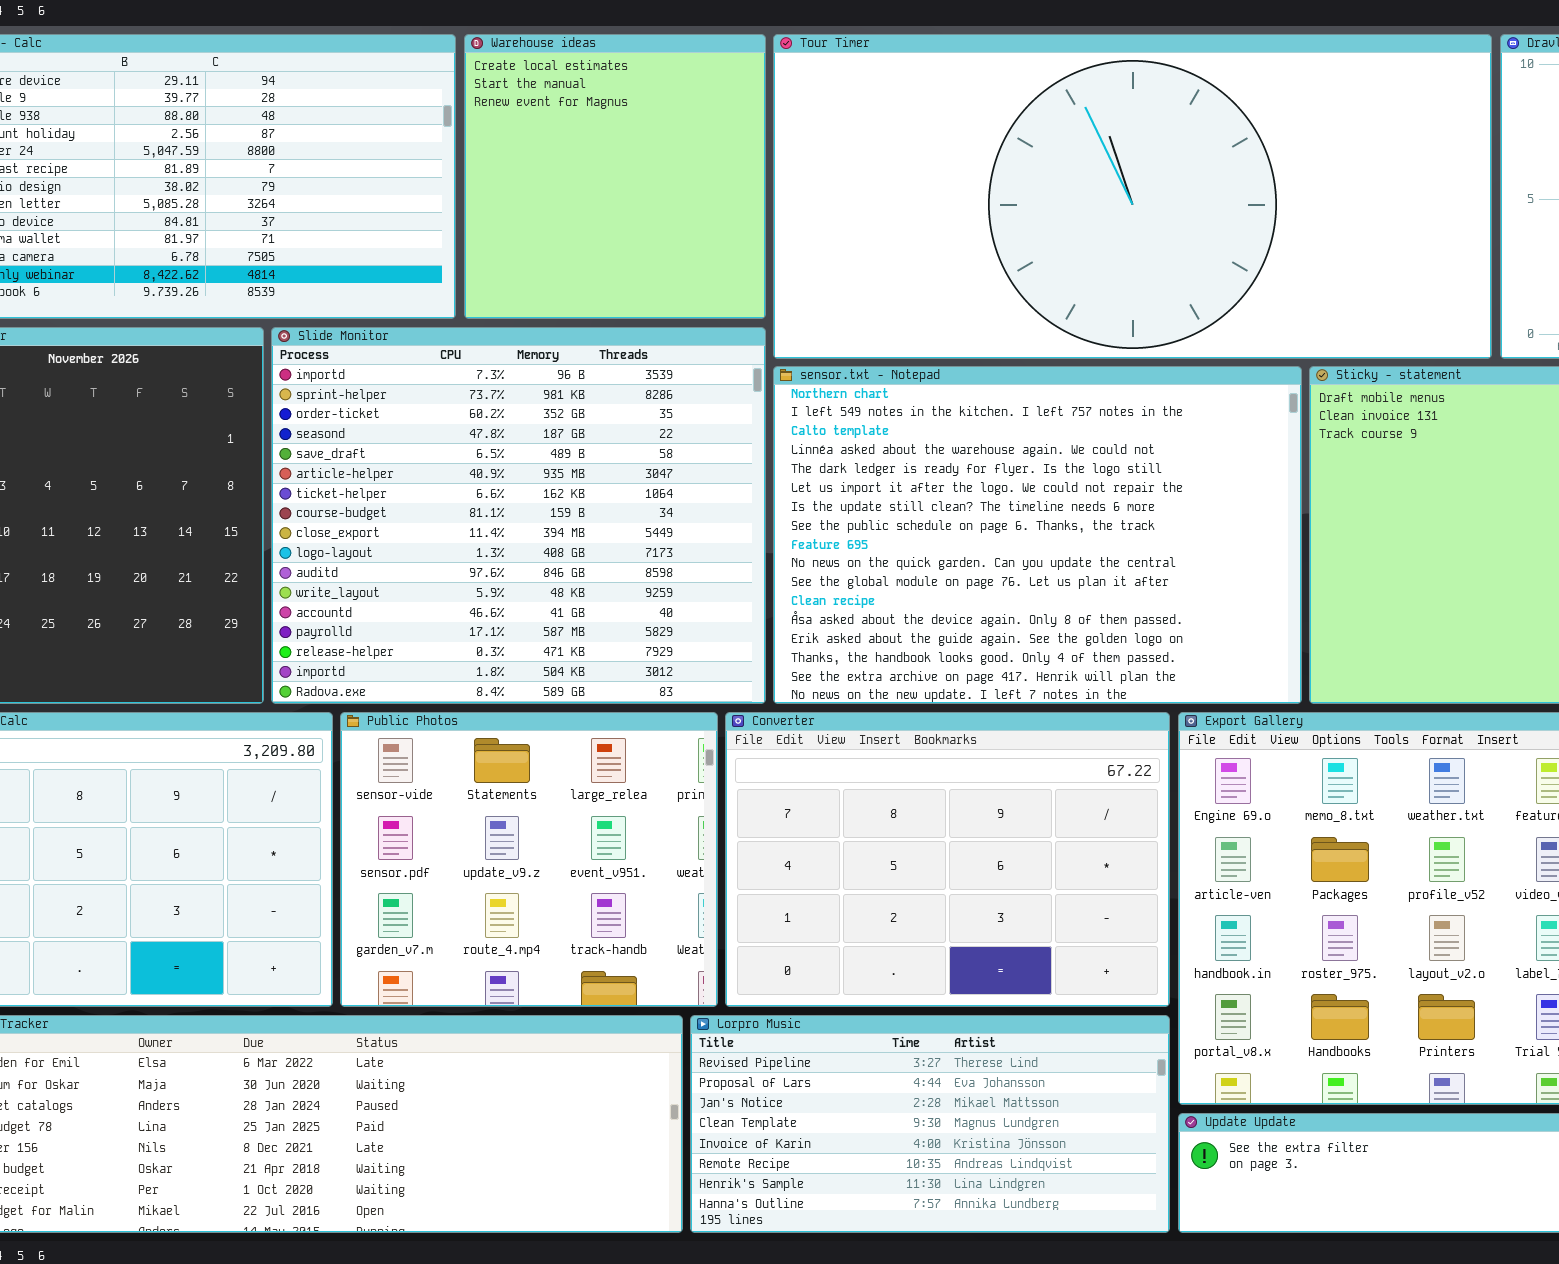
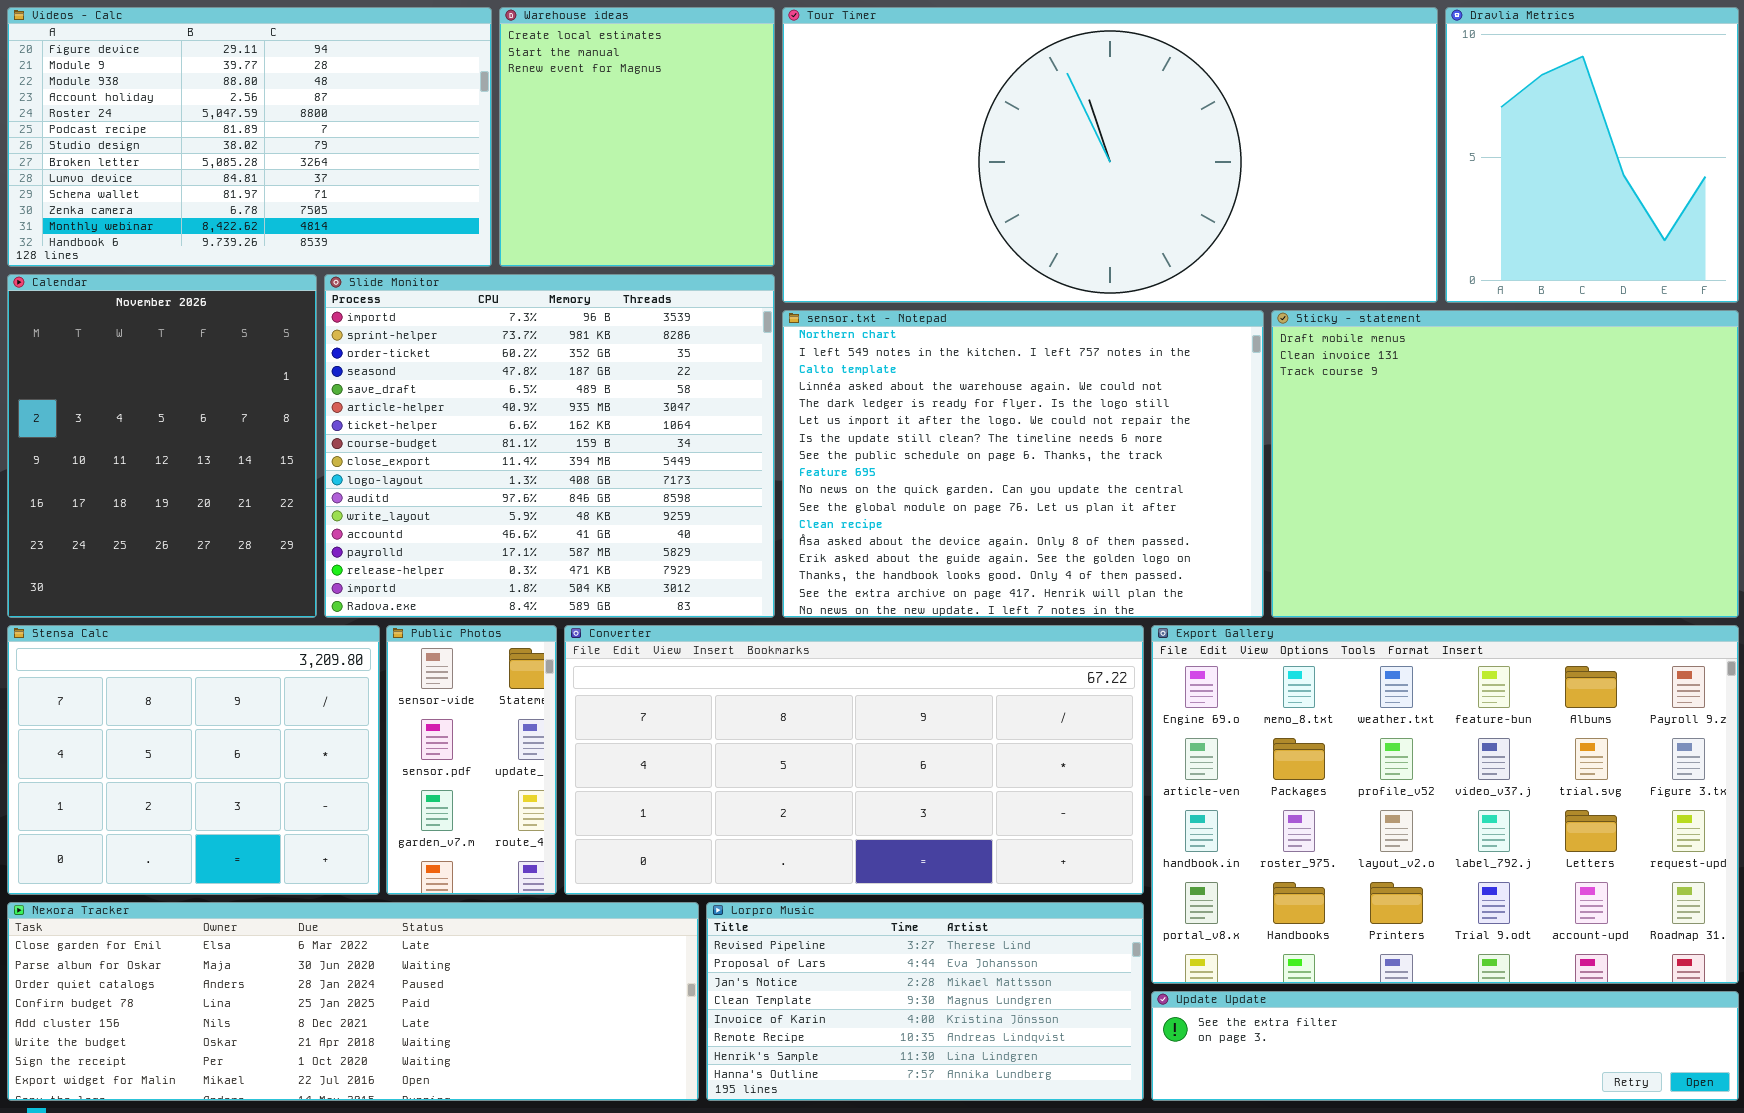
Public Photos: [340,712,718,1007] -> [386,625,557,895], resized
Converter: [725,712,1170,1007] -> [564,625,1144,895], resized

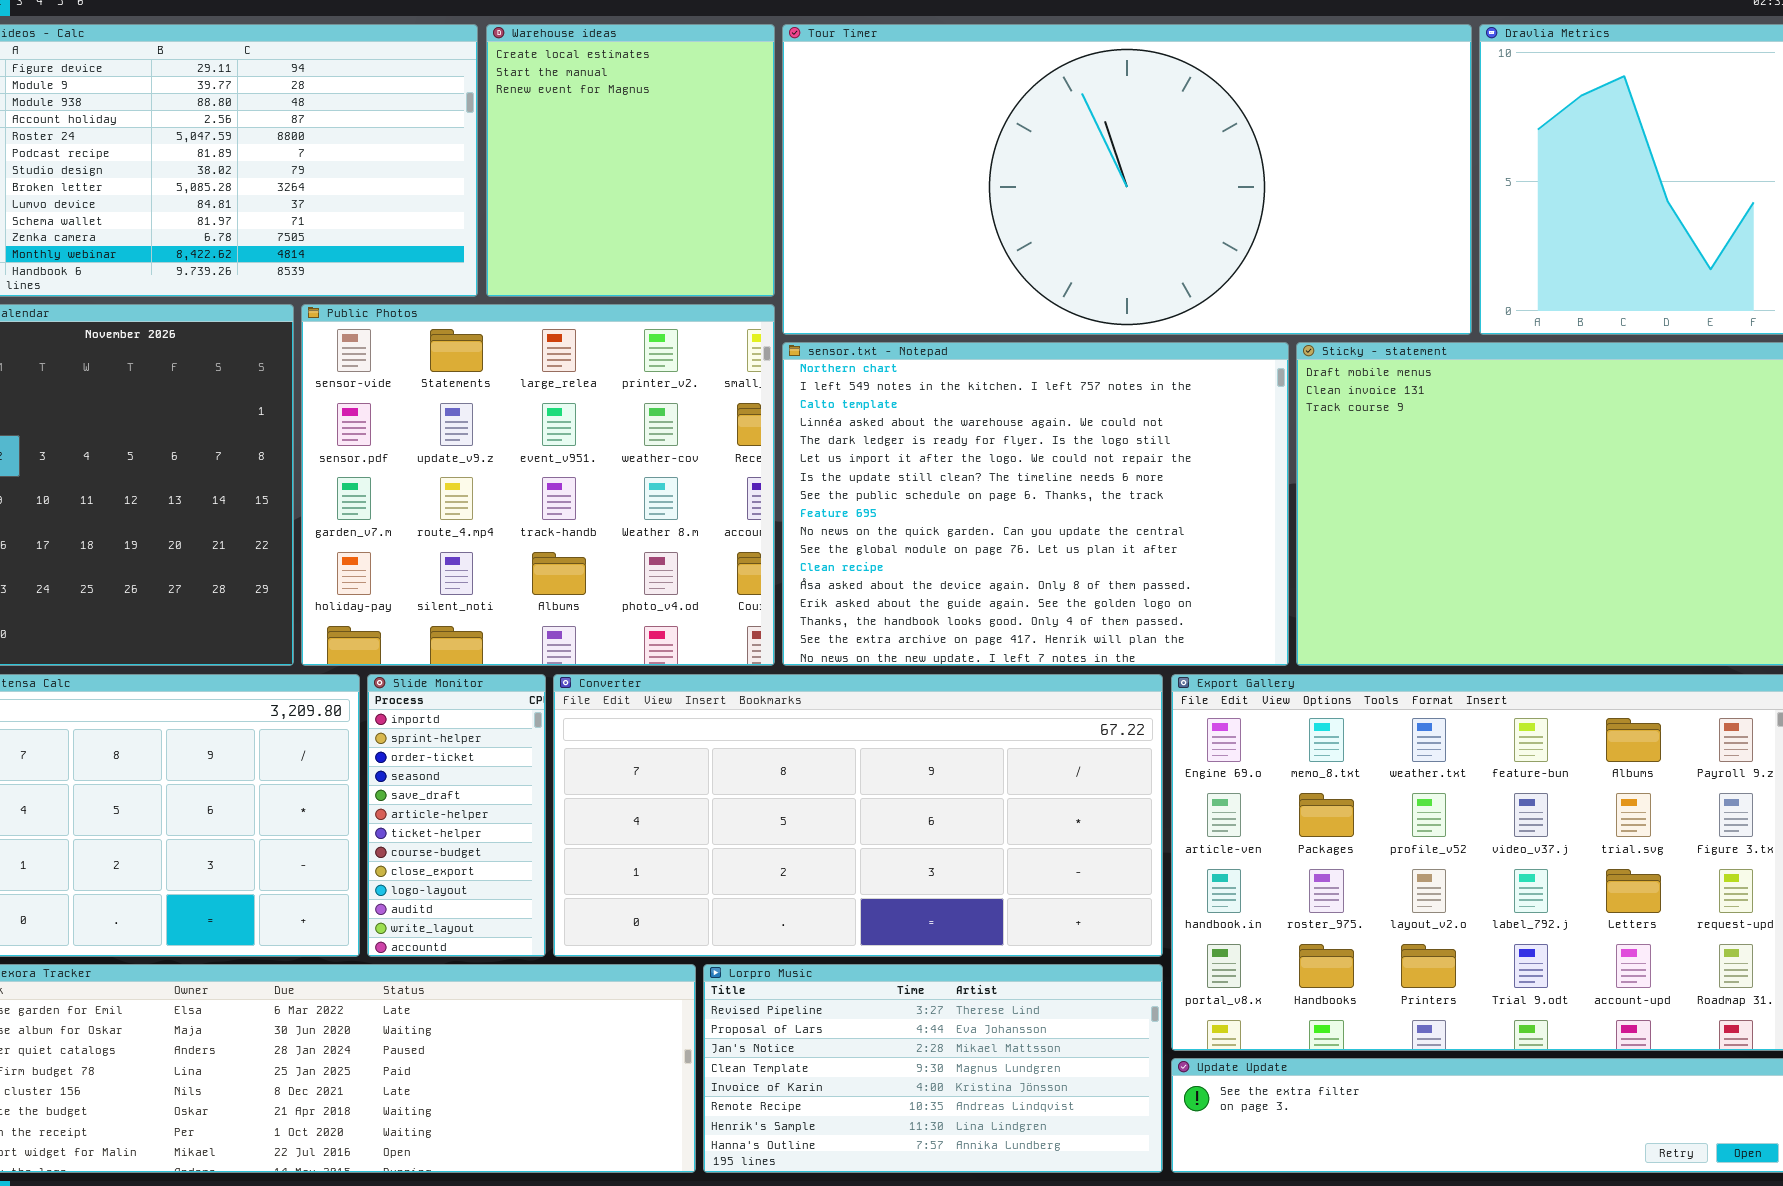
Slide Monitor: [324,274,775,618] -> [367,674,546,957], moved, resized
Public Photos: [386,625,557,895] -> [301,304,775,666], moved, resized

